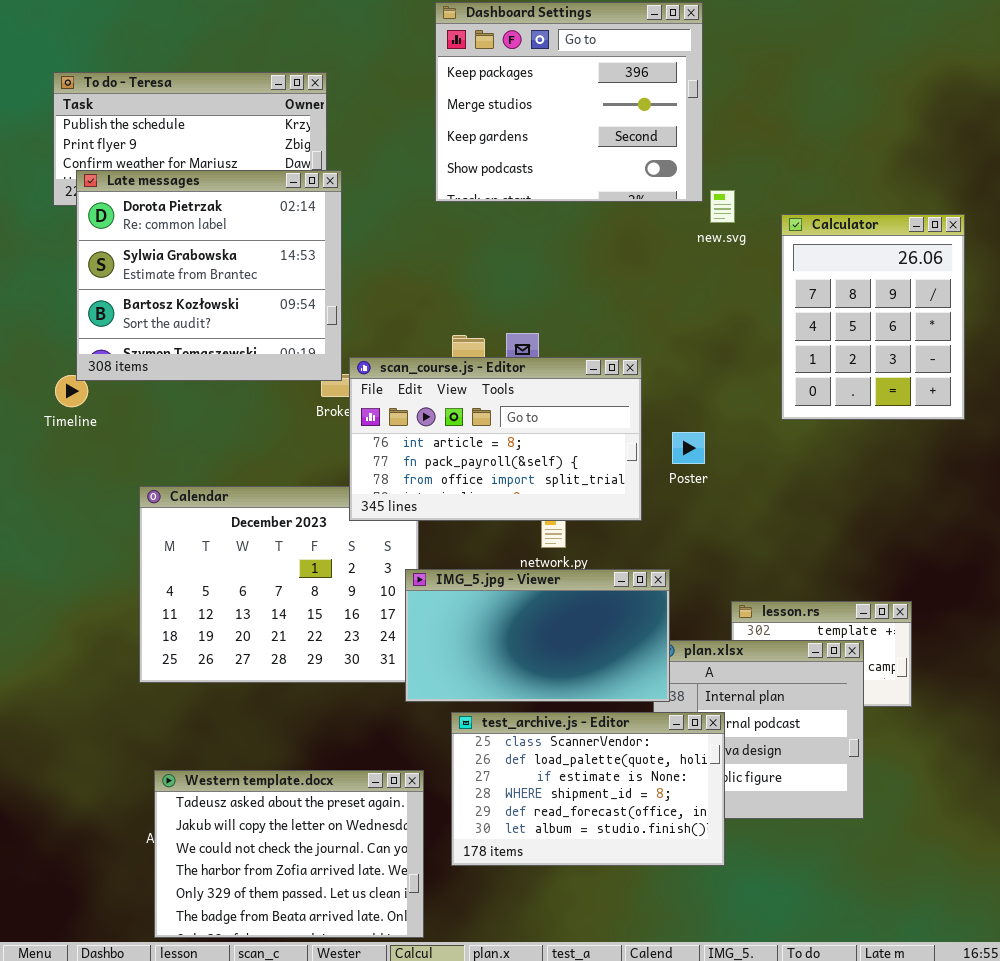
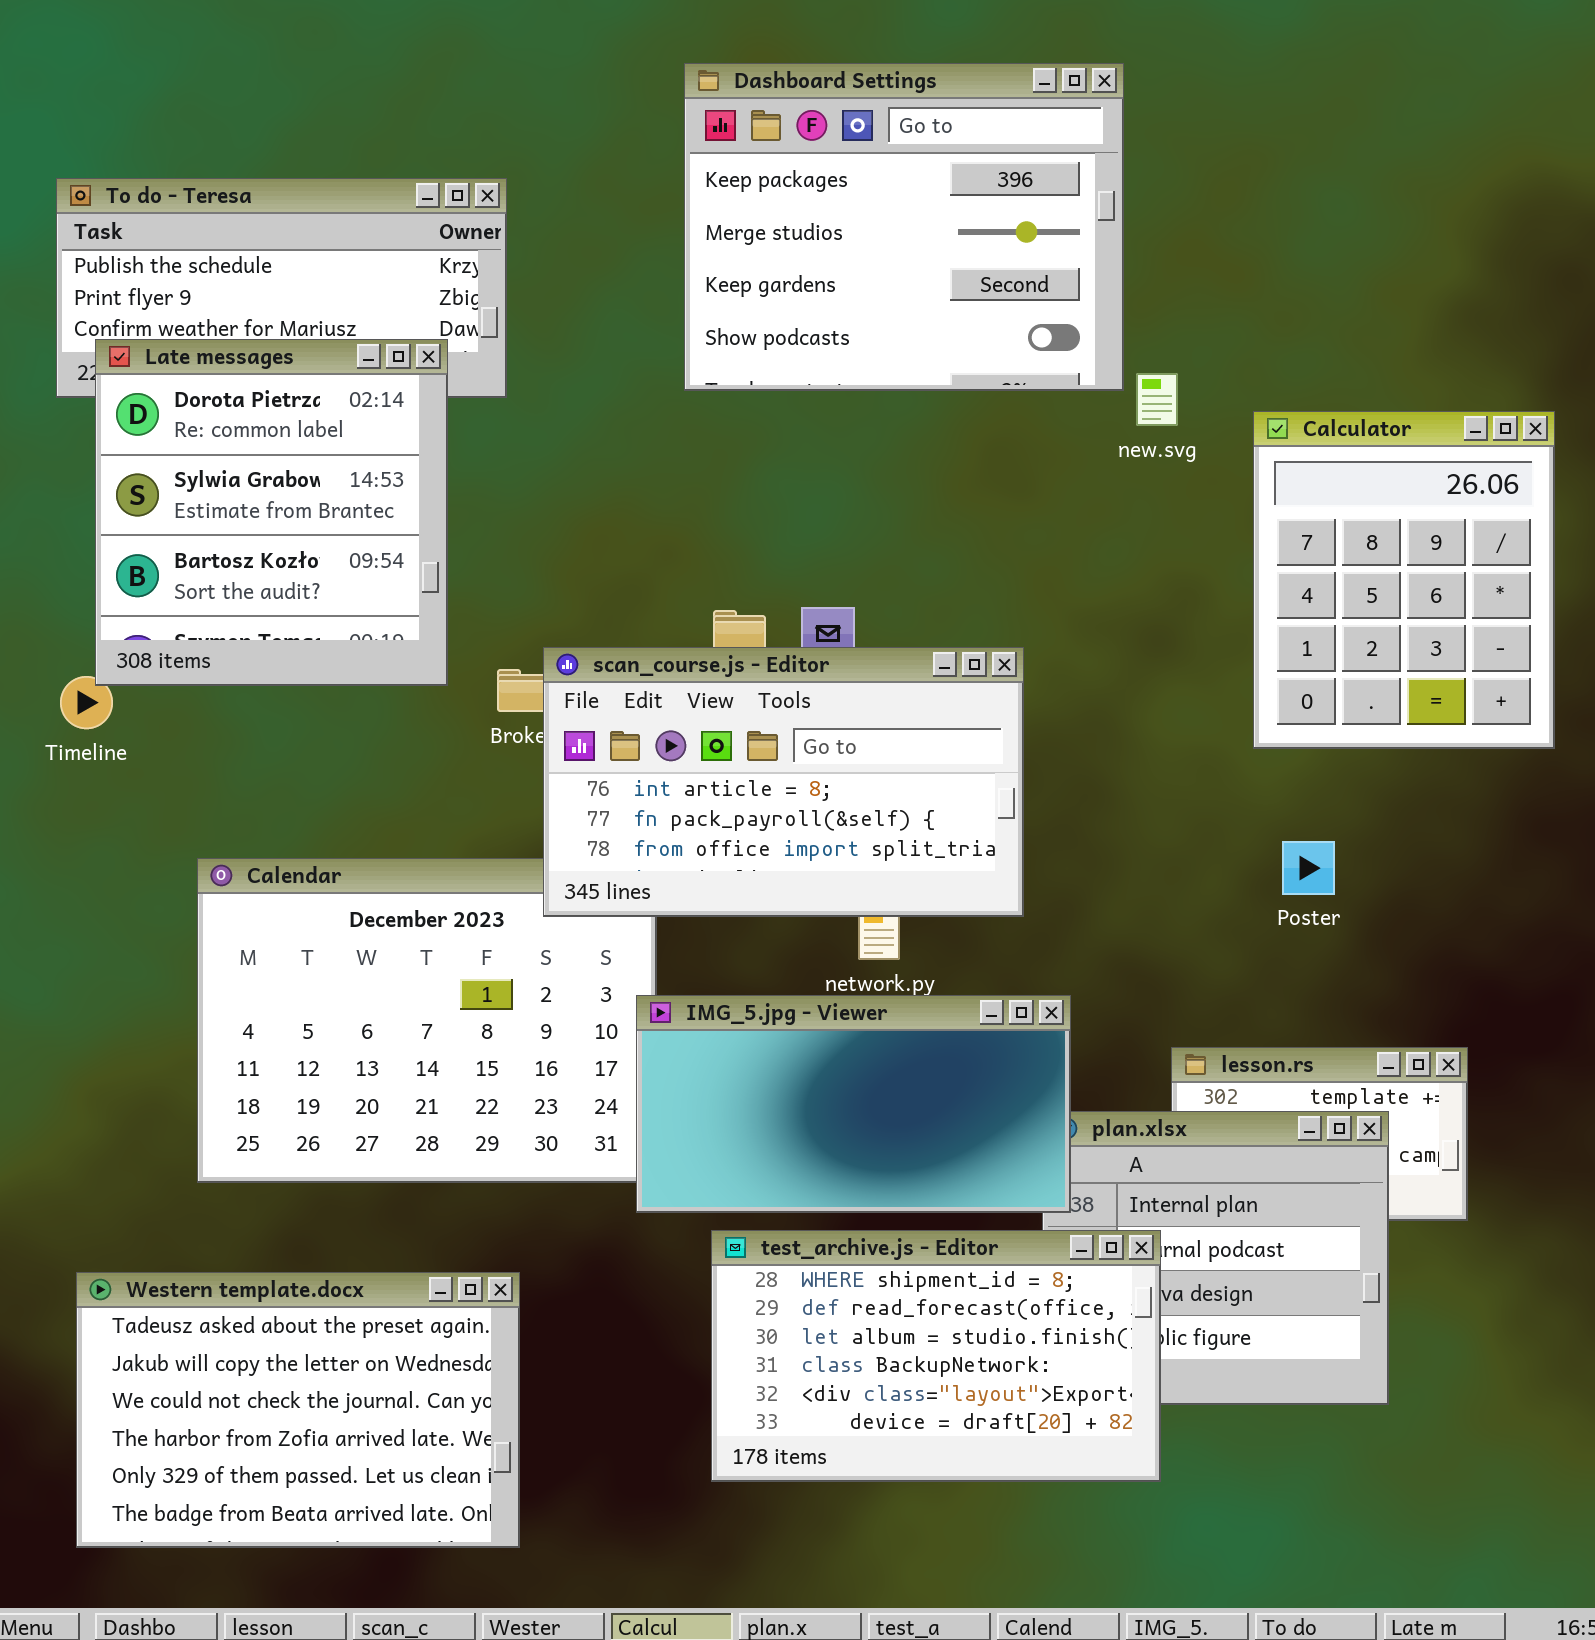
Late messages: [76,170,342,381] -> [95,339,448,686], resized
Poster: [672,432,705,464] -> [1282,841,1335,895], moved
test_archive.js - Editor: [451,712,725,866] -> [711,1230,1161,1482], scrolled down 3 rows
Western template.docx: [154,770,424,938] -> [76,1272,520,1548], moved

